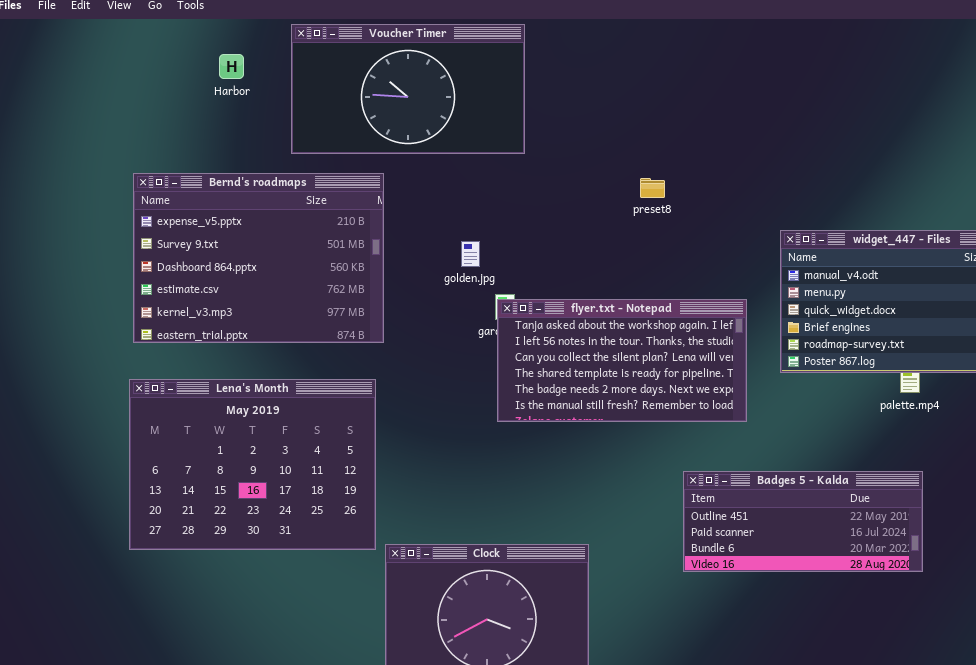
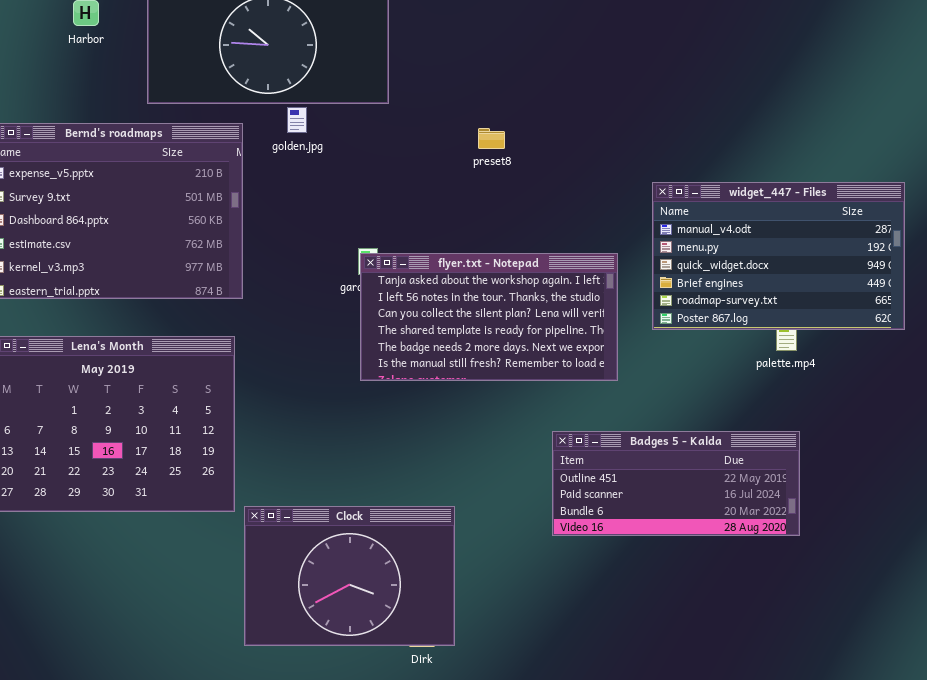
preset8: [640,178,665,198] -> [478,128,505,149], moved
golden.jpg: [461,241,480,267] -> [287,107,307,133], moved

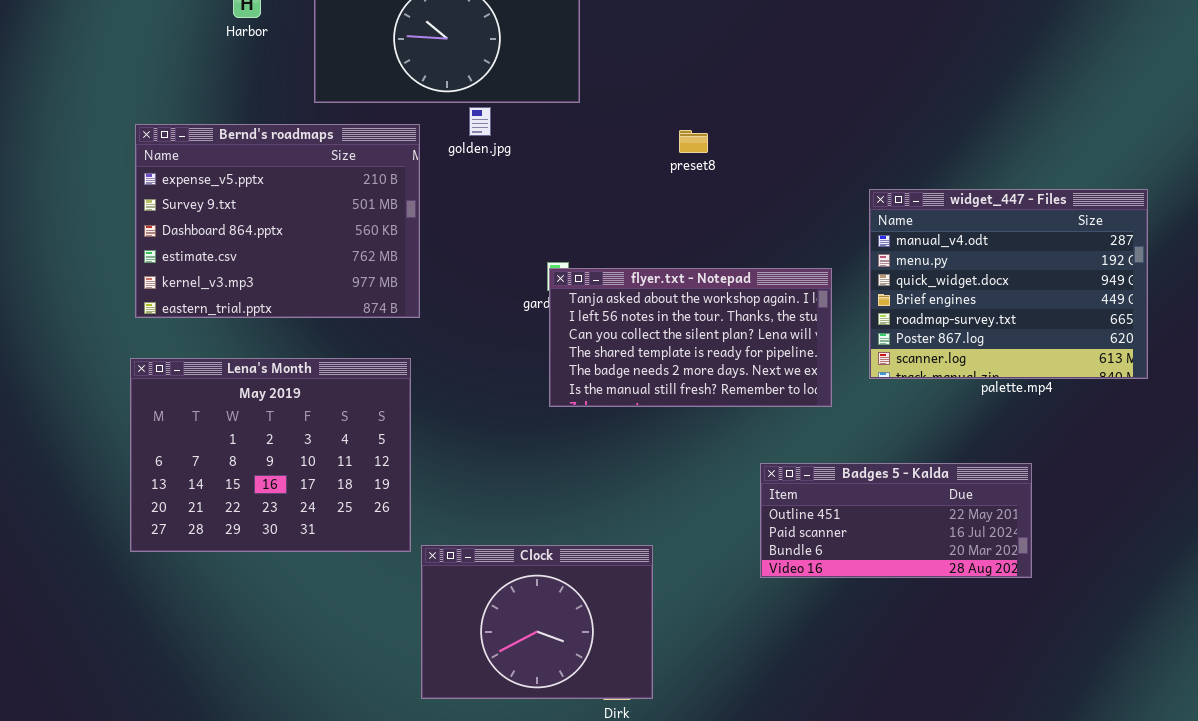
widget_447 - Files: [652,182,905,330] -> [869,189,1148,379], resized

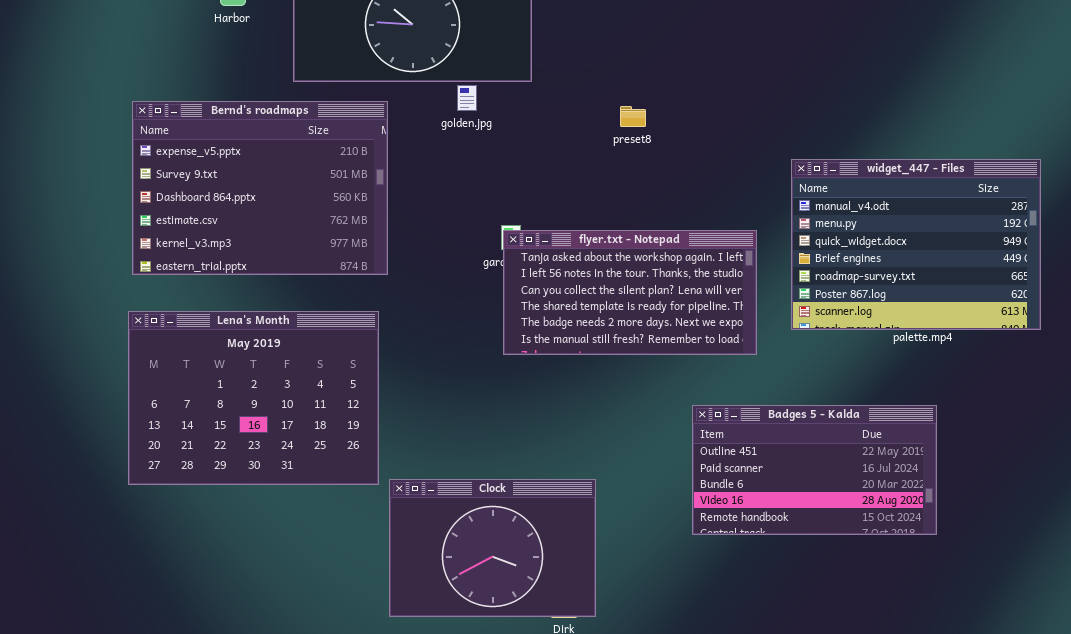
golden.jpg: [469,107,491,136] -> [457,85,477,111], moved
Badges 5 - Kalda: [760,463,1032,578] -> [692,405,937,535], resized

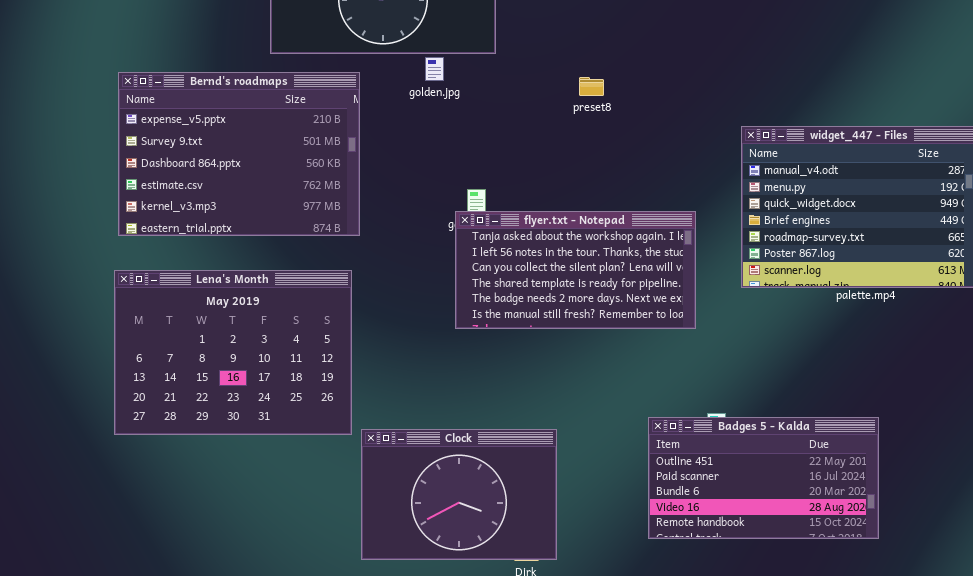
flyer.txt - Notepad: [503,230,757,355] -> [455,211,696,329], moved
Badges 5 - Kalda: [692,405,937,535] -> [648,417,879,539], moved

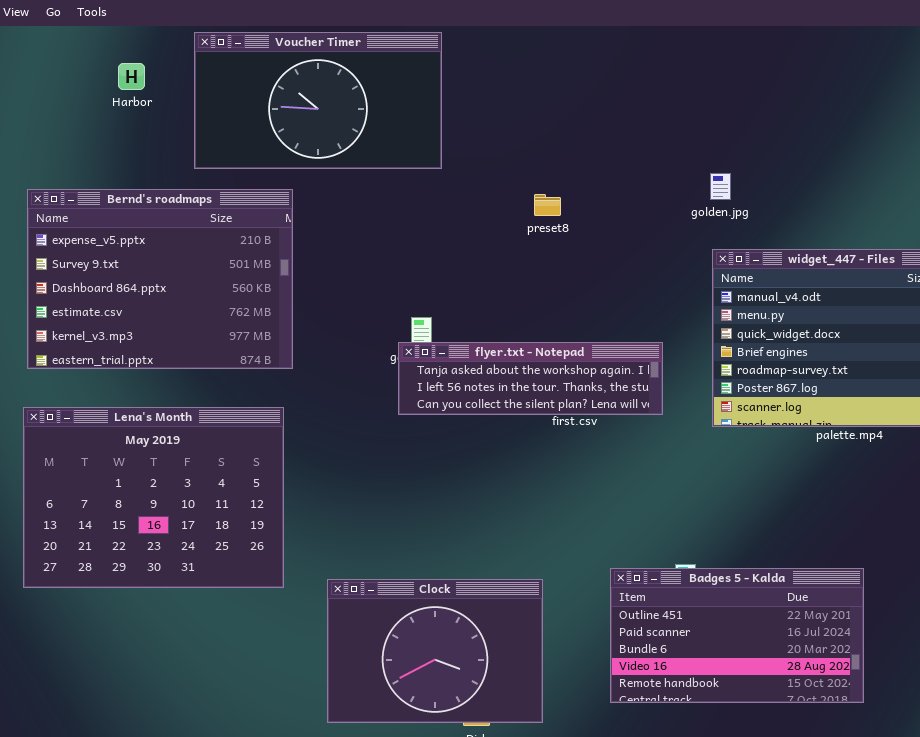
golden.jpg: [425,57,444,81] -> [710,173,731,200], moved
flyer.txt - Notepad: [455,211,696,329] -> [398,342,663,415], resized
Clock: [361,429,557,560] -> [327,579,543,723], moved

